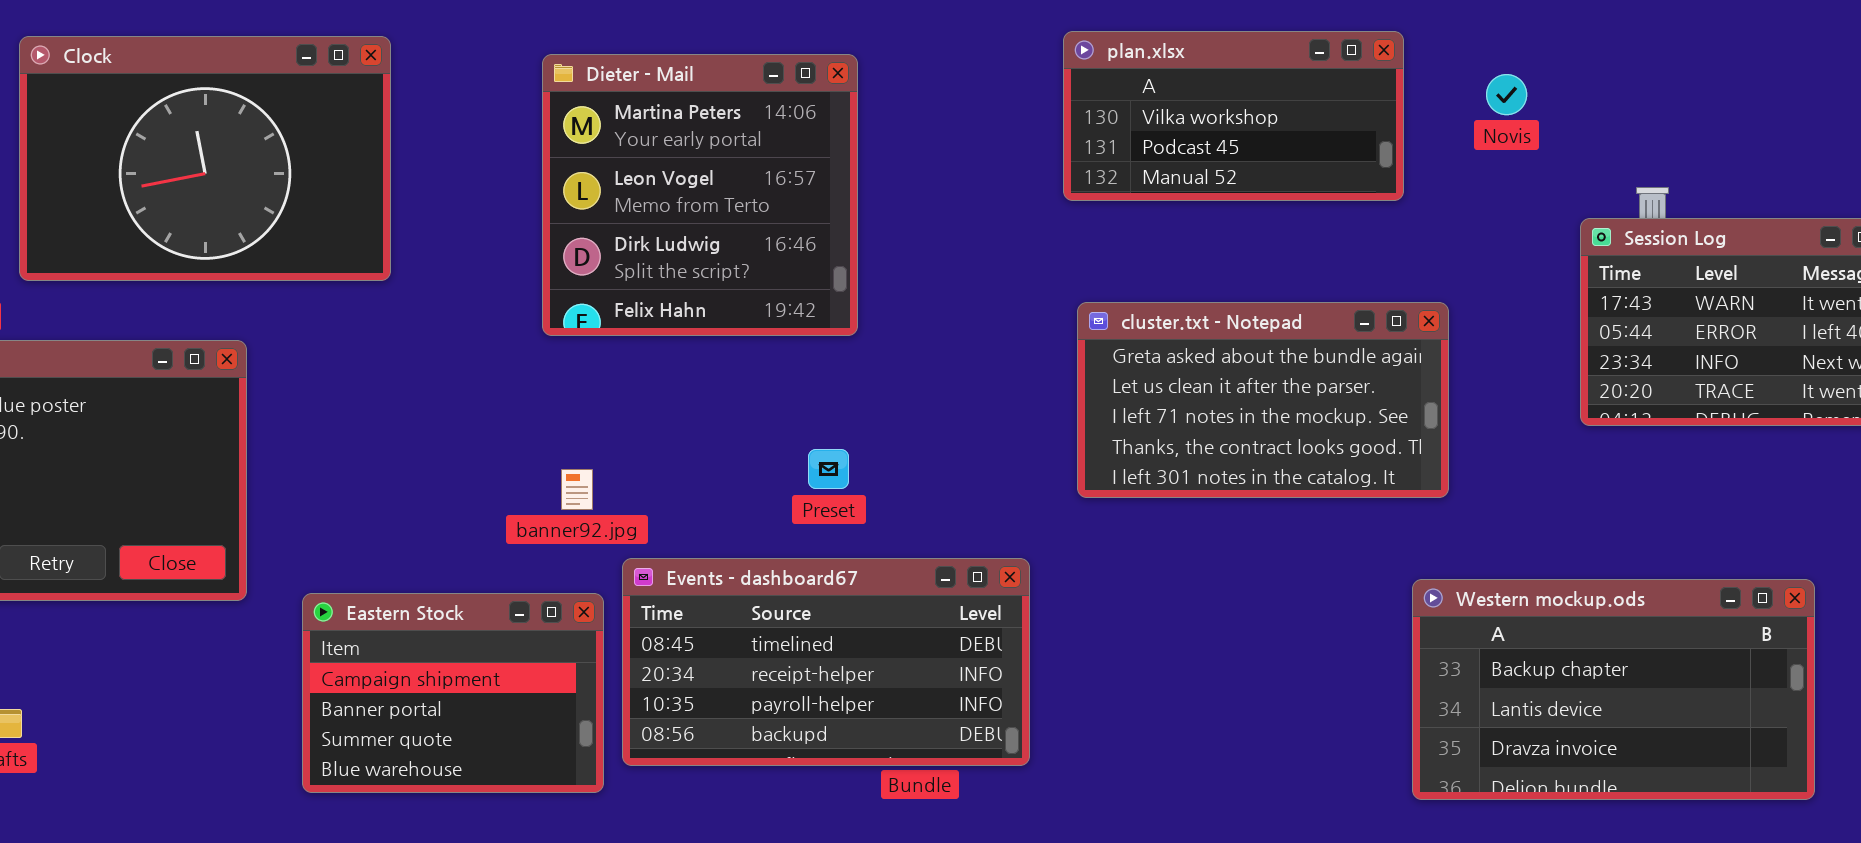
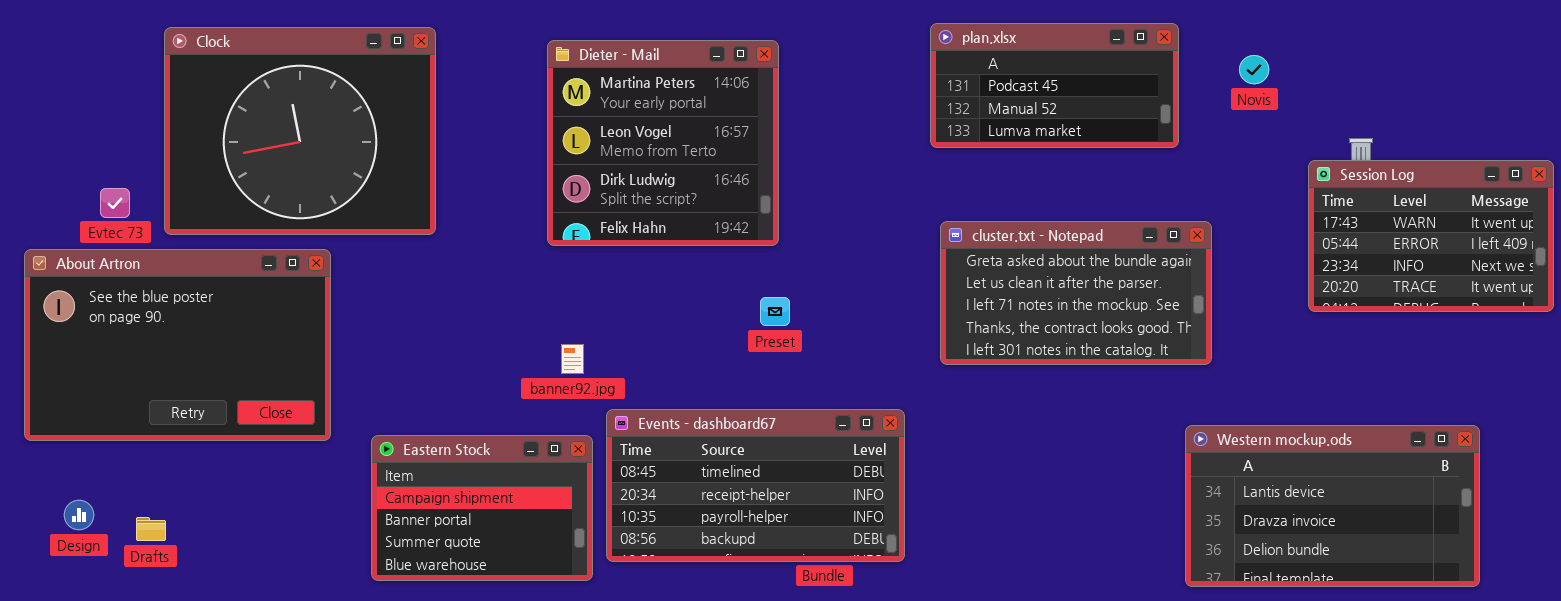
plan.xlsx: [1063,31,1404,201] -> [930,23,1179,148], scrolled down 1 row
Clock: [19,36,391,281] -> [164,27,436,235], resized
Preset: [808,449,849,489] -> [760,297,790,326], moved
Western mockup.ods: [1412,579,1815,800] -> [1185,425,1480,587], scrolled down 1 row

